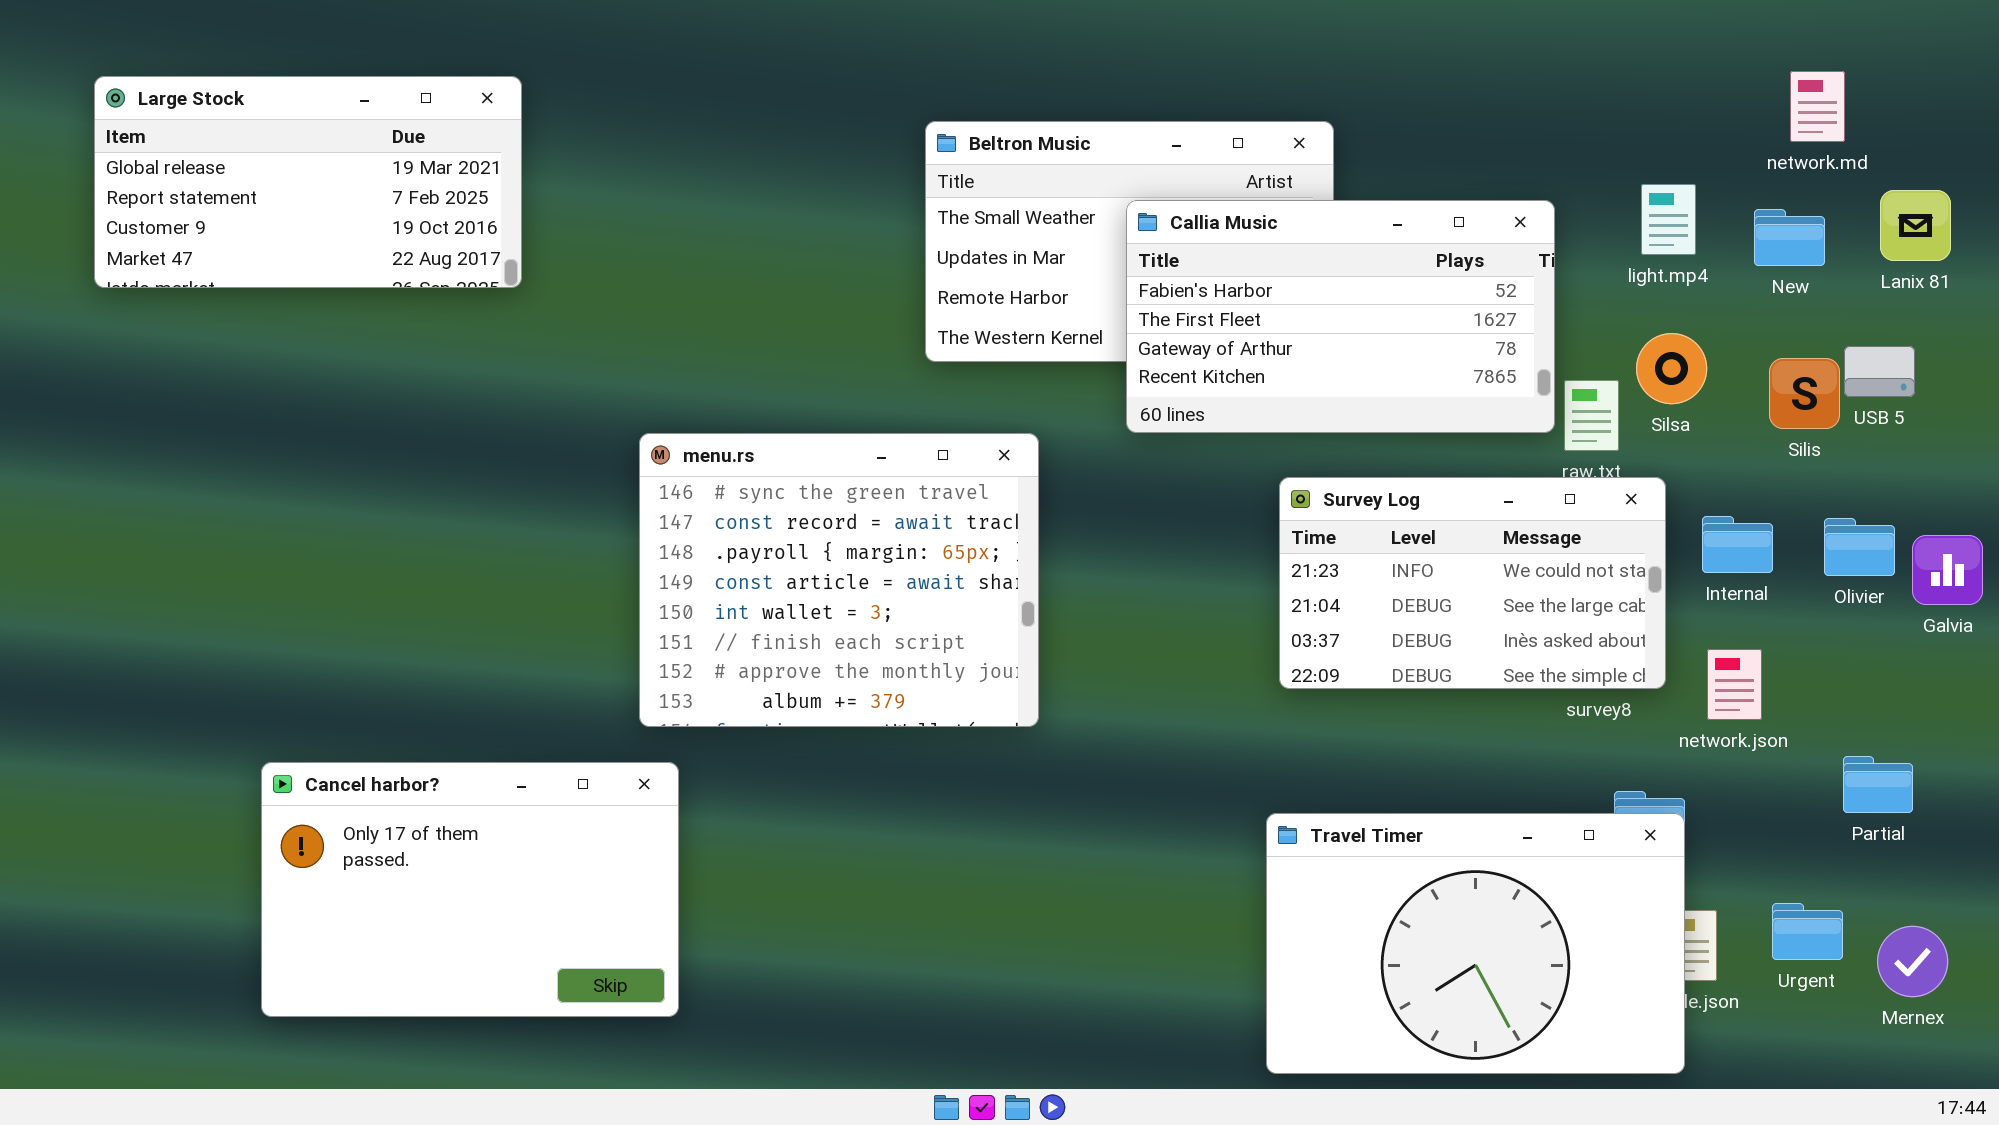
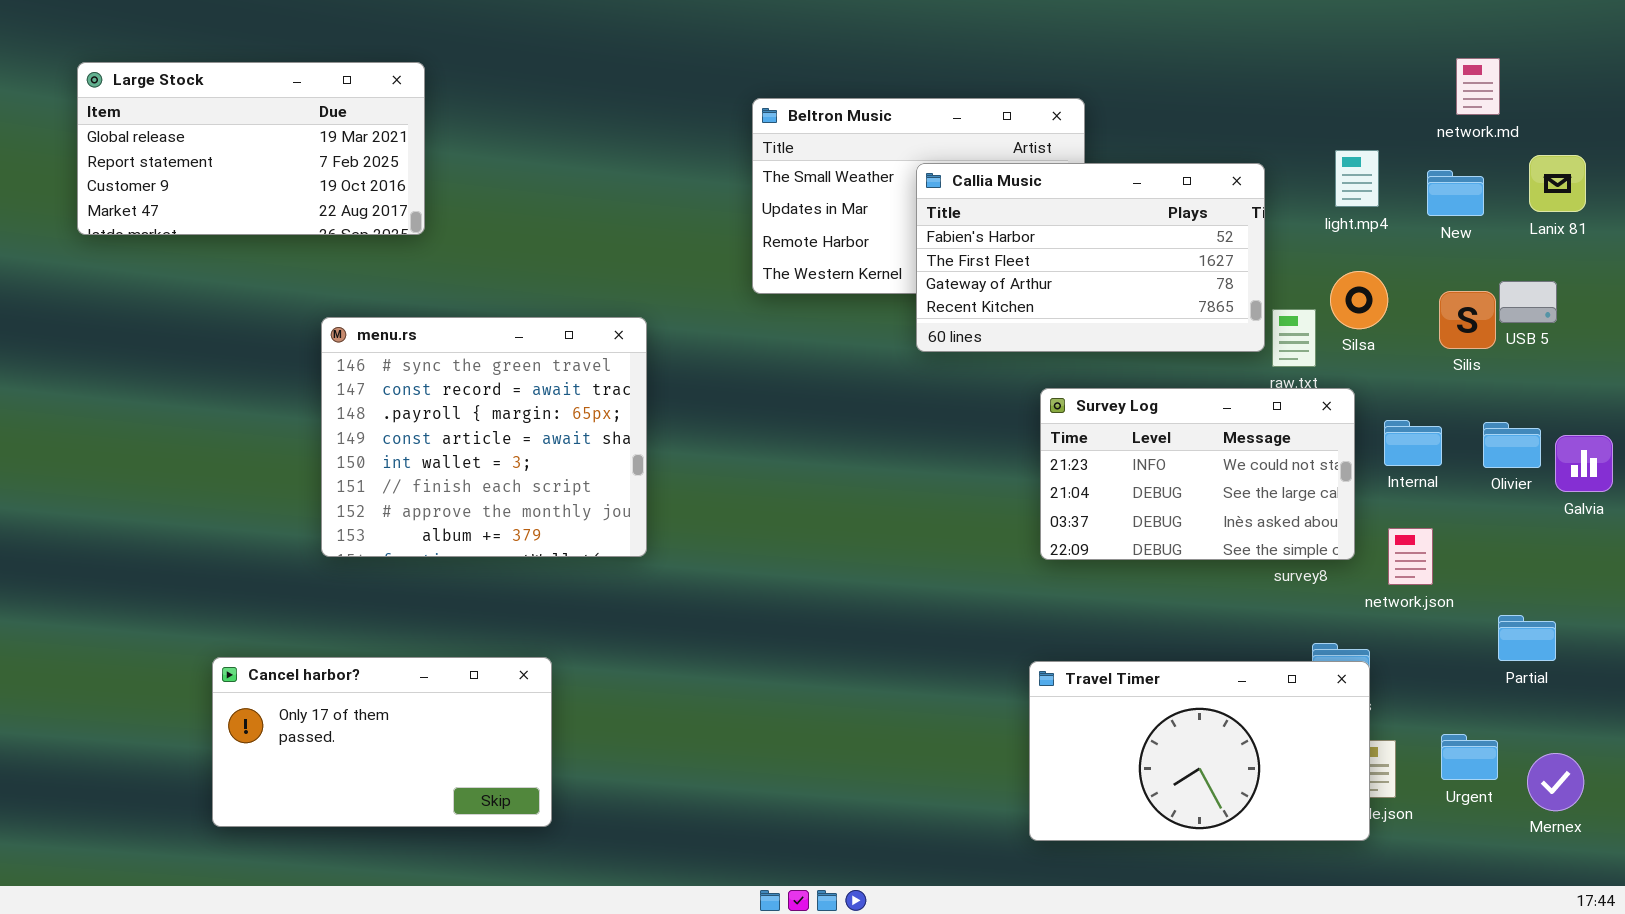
menu.rs: [639,433,1039,727] -> [321,317,647,557], moved
Cancel harbor?: [261,762,679,1017] -> [212,657,552,827], resized
Travel Timer: [1266,813,1685,1074] -> [1029,661,1370,841], resized

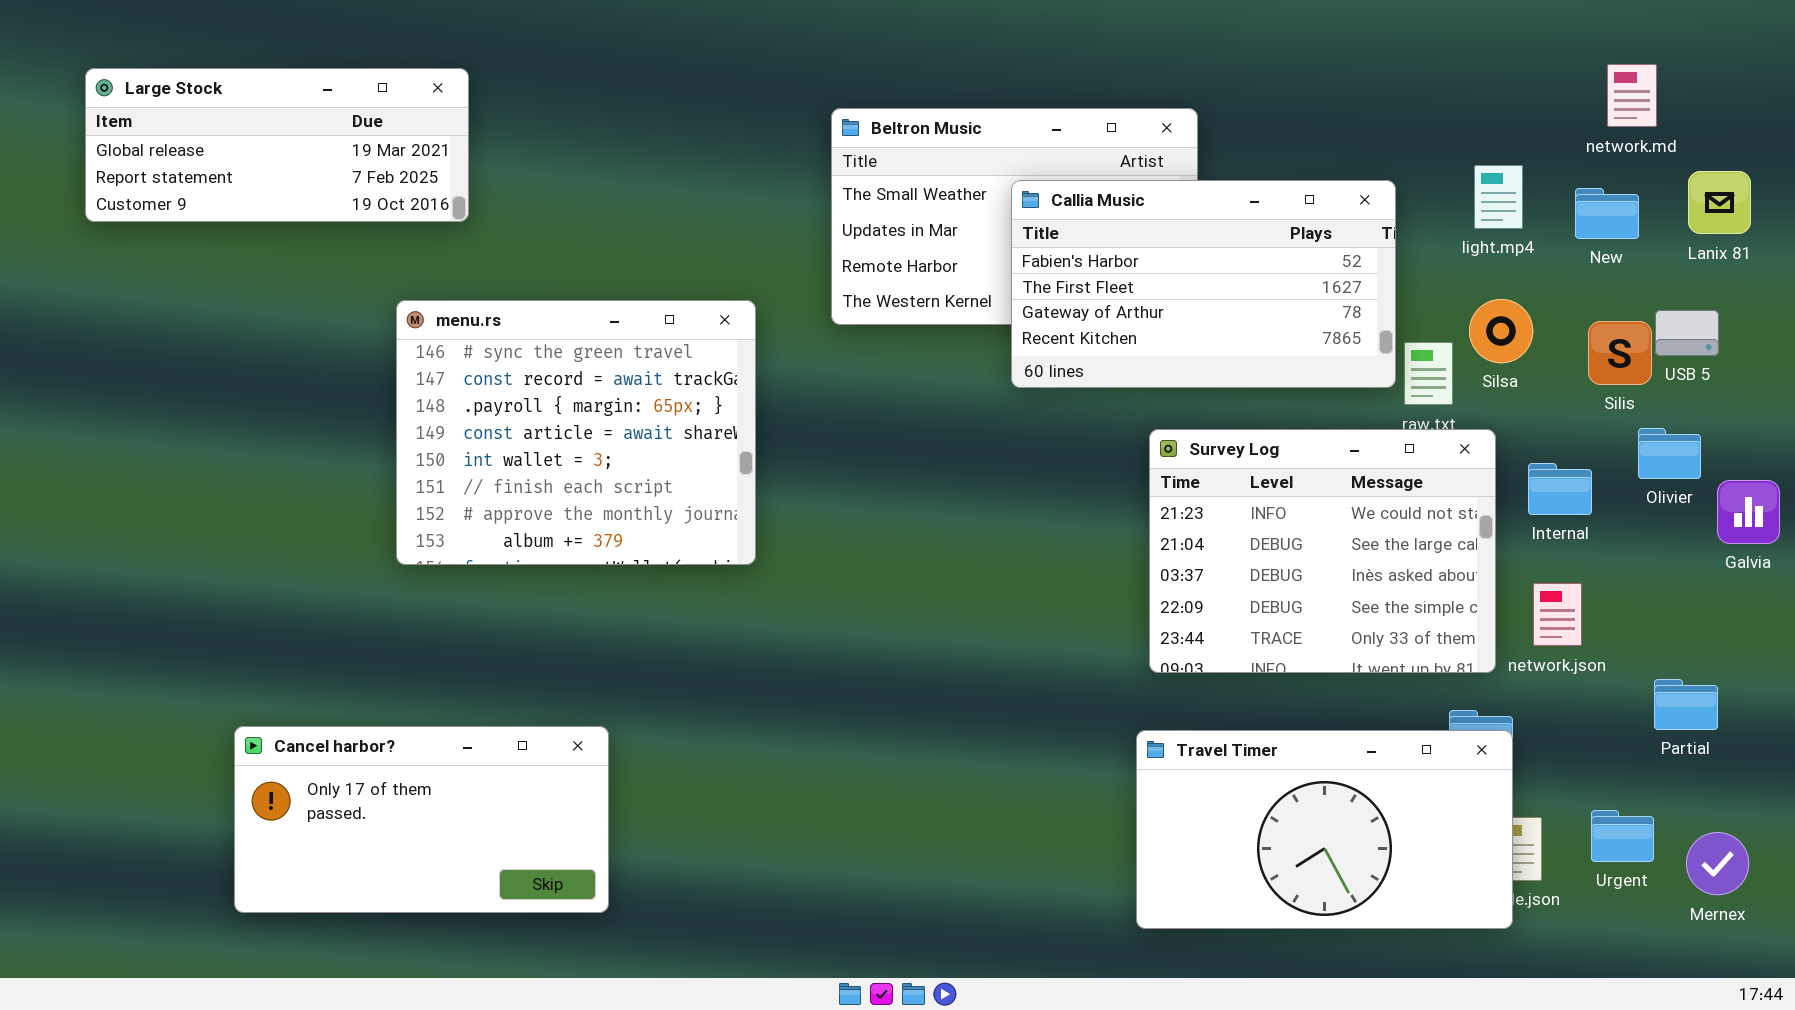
Large Stock: [77,62,425,235] -> [85,68,469,222], resized
menu.rs: [321,317,647,557] -> [396,300,756,565], moved
Survey Log: [1040,388,1355,560] -> [1149,429,1496,673], resized
Olivier: [1483,422,1541,468] -> [1638,428,1701,479], moved

